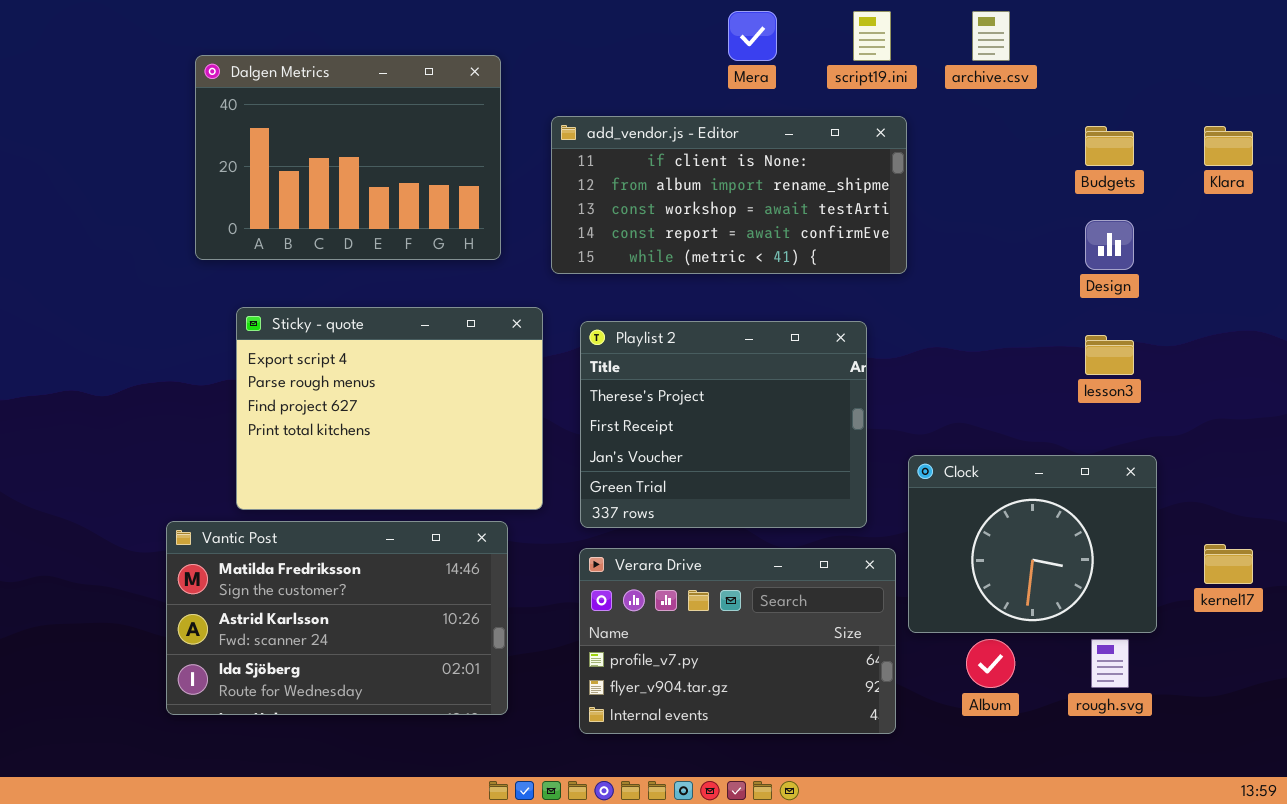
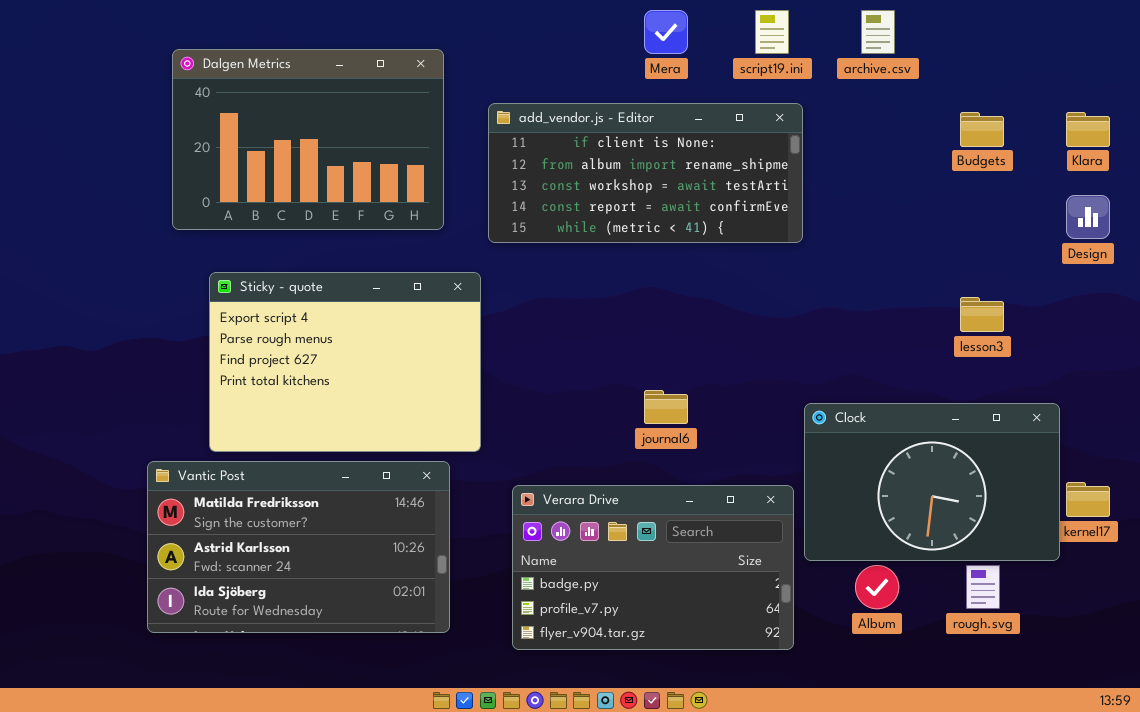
Design: [1085,220,1134,270] -> [1066,195,1110,239], moved
Playlist 2: [580,321,867,528] -> none, closed
Clock: [908,455,1157,633] -> [804,403,1060,561], resized
Verara Drive: [579,548,896,734] -> [512,485,794,650], scrolled up 1 row

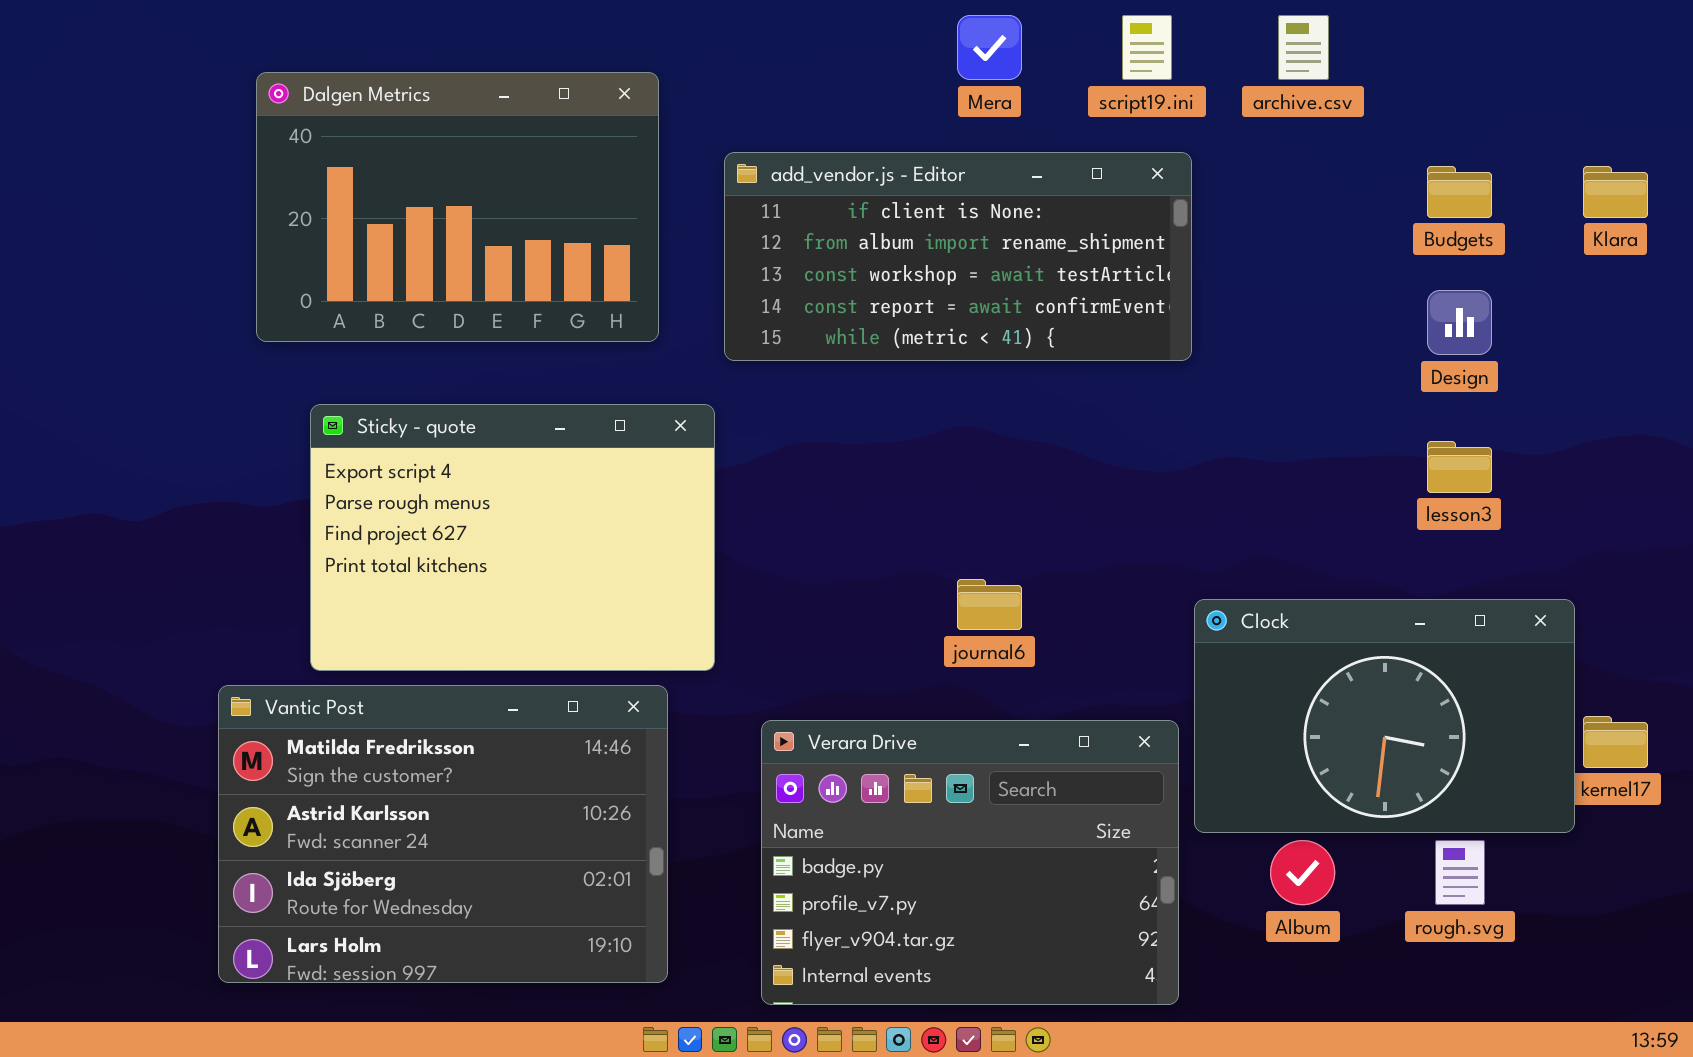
Design: [1066,195,1110,239] -> [1427,290,1492,355], moved
Vantic Post: [147,461,450,633] -> [218,685,668,983], resized
Verara Drive: [512,485,794,650] -> [761,720,1179,1005], resized

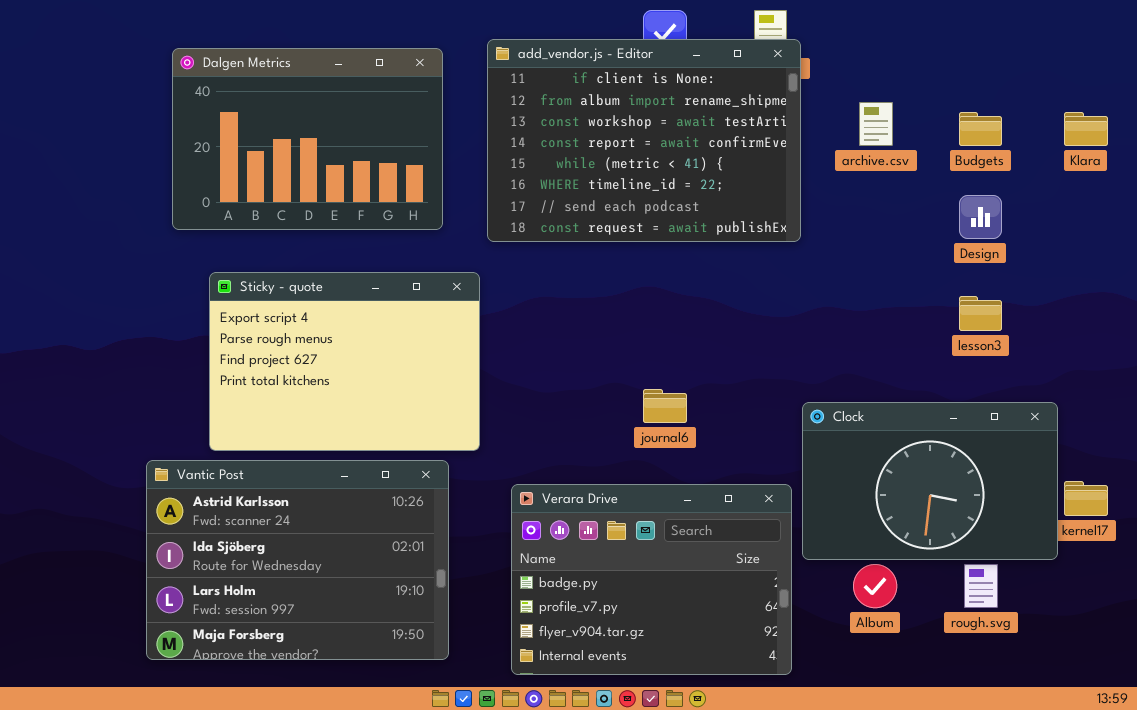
archive.csv: [1278,15,1329,80] -> [859,102,893,146], moved
add_vendor.js - Editor: [724,152,1192,361] -> [487,39,801,242], resized
Vantic Post: [218,685,668,983] -> [146,460,449,660], scrolled down 1 row

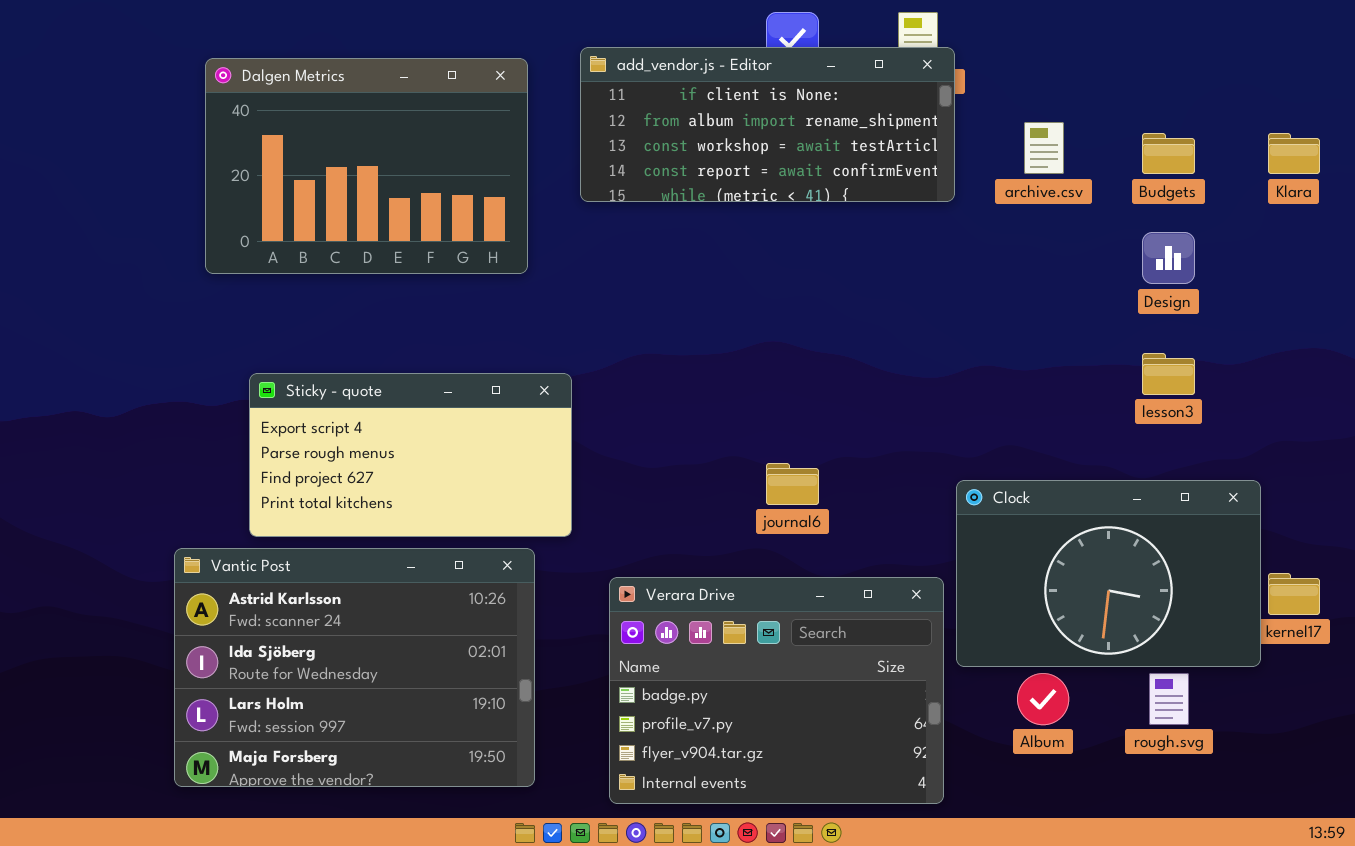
add_vendor.js - Editor: [487,39,801,242] -> [580,47,955,202], resized
Sticky - quote: [209,272,480,451] -> [249,373,572,537], resized

